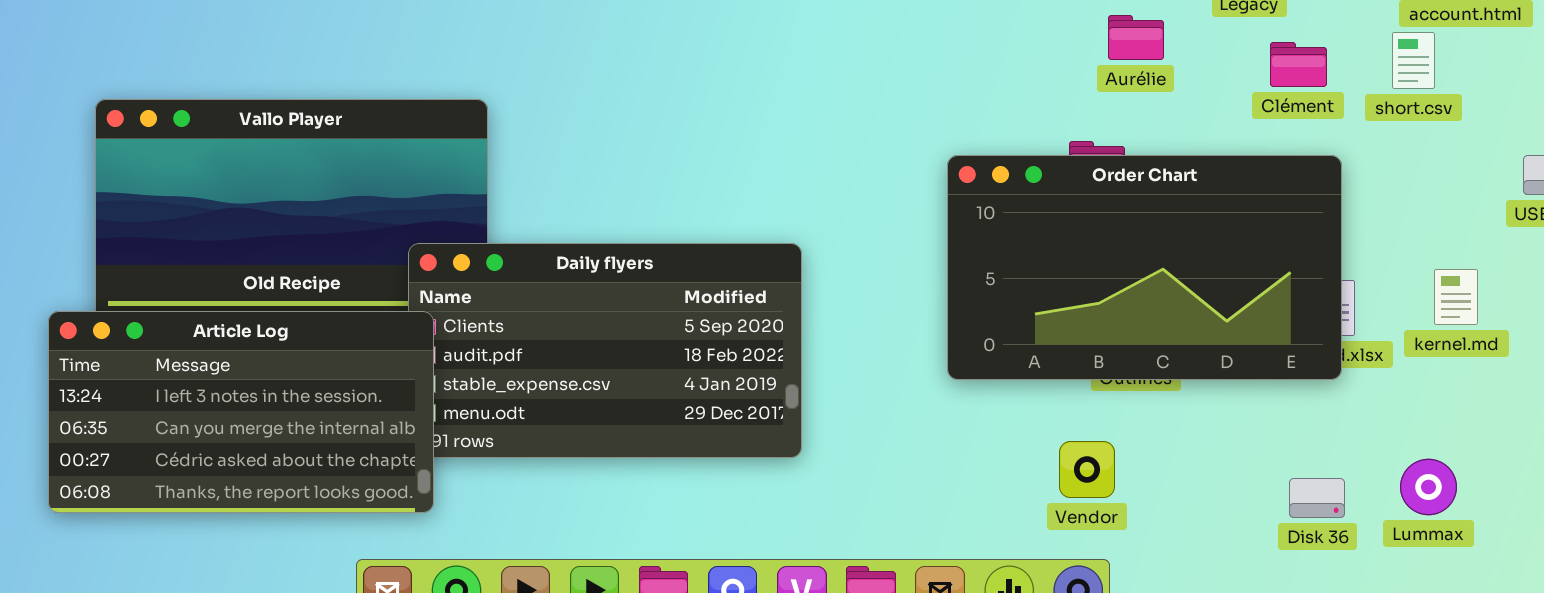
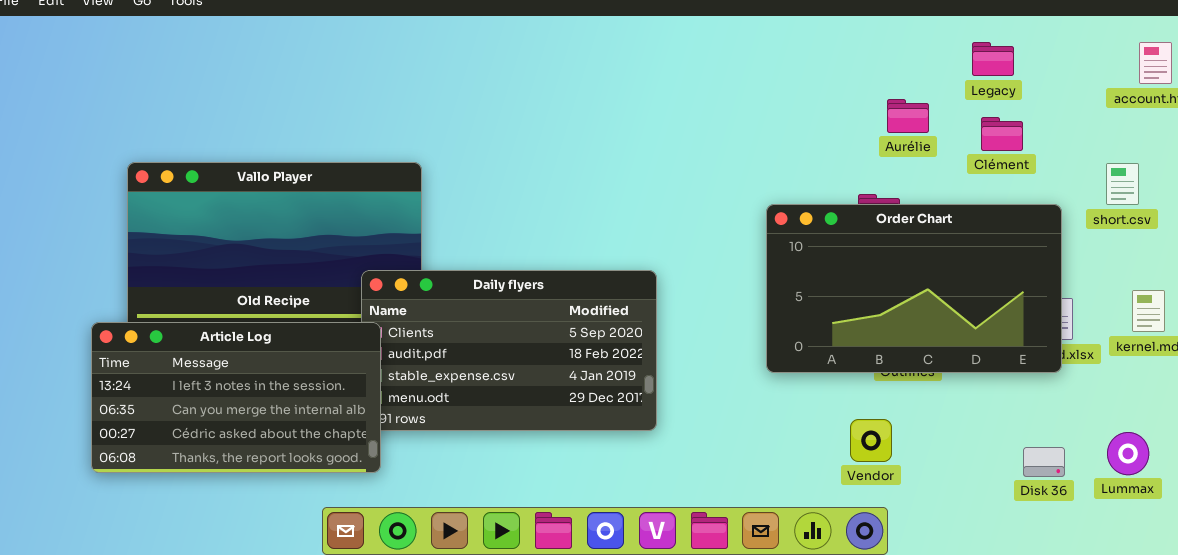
short.csv: [1392,32,1435,89] -> [1106,163,1139,205], moved
Clément: [1270,42,1327,87] -> [981,117,1023,151], moved

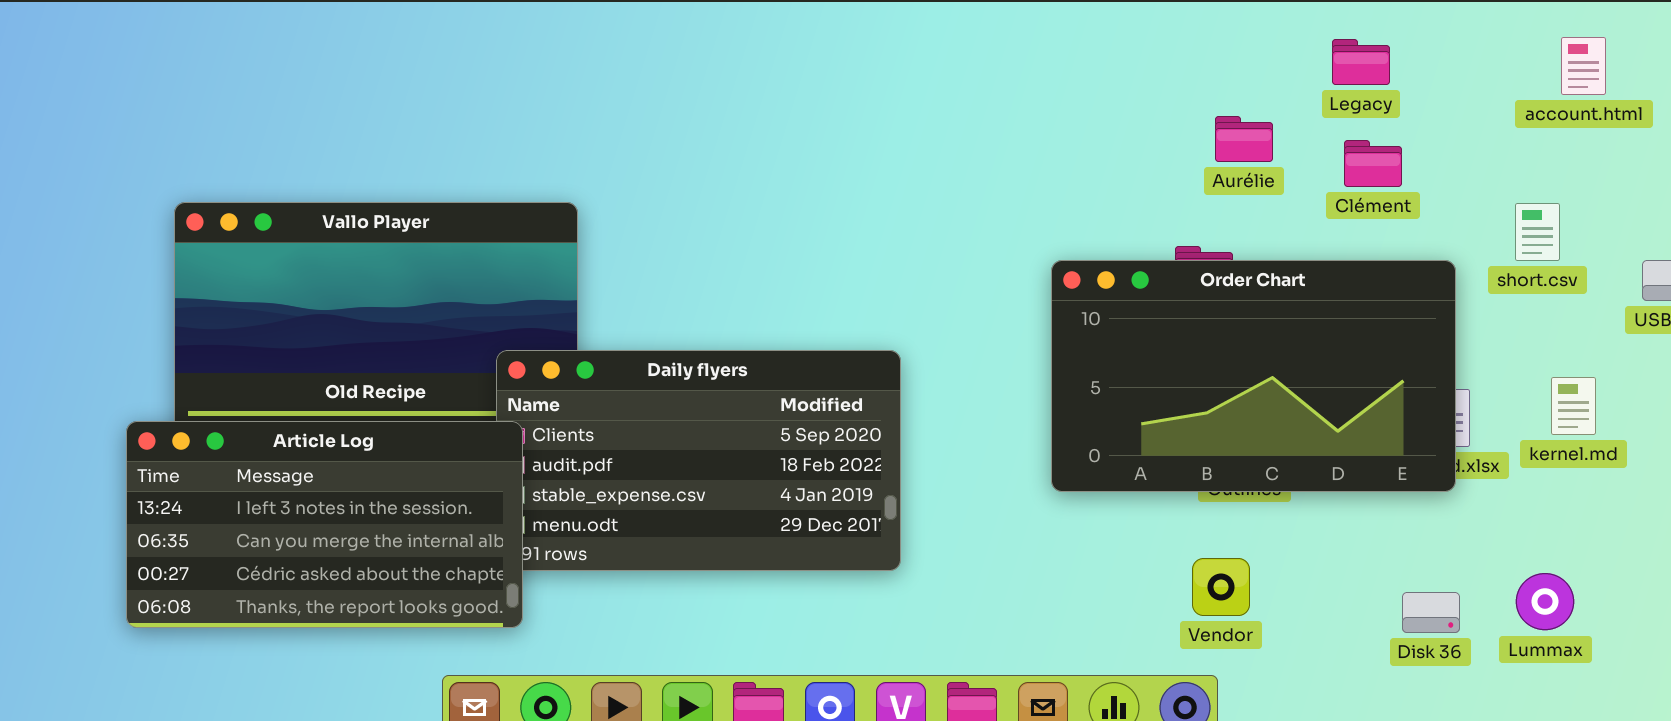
Vendor: [850,419,892,462] -> [1192,558,1250,616], moved

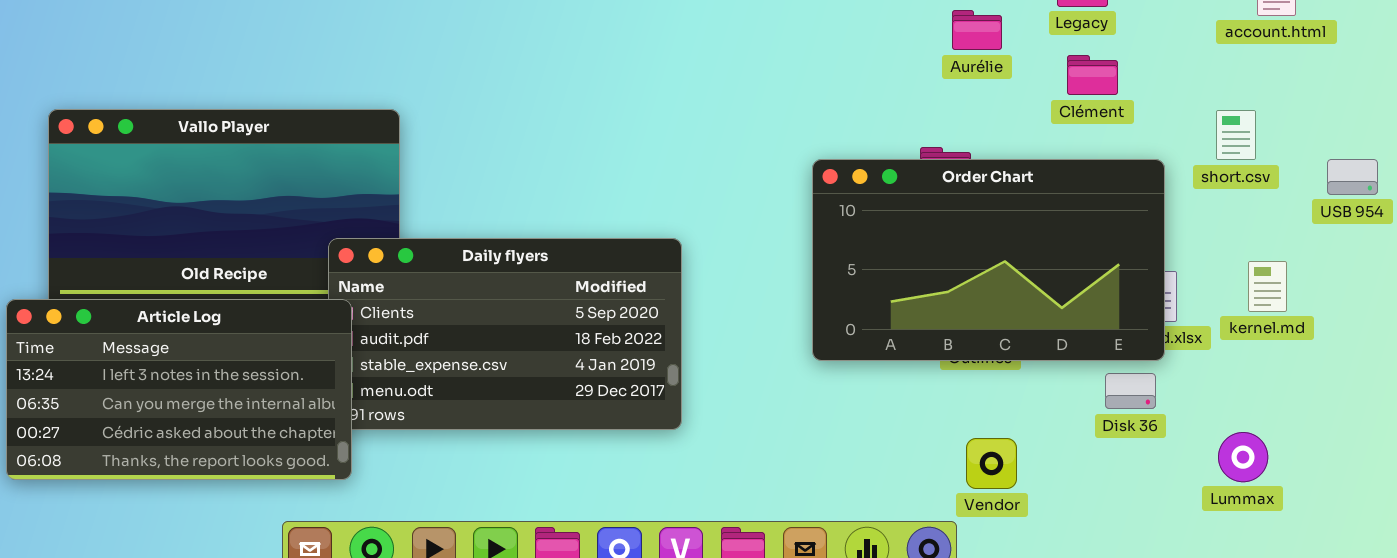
Aurélie: [1215,116,1273,162] -> [952,10,1002,50], moved
Vendor: [1192,558,1250,616] -> [966,438,1017,489], moved
Disk 36: [1402,592,1460,633] -> [1105,373,1156,409], moved

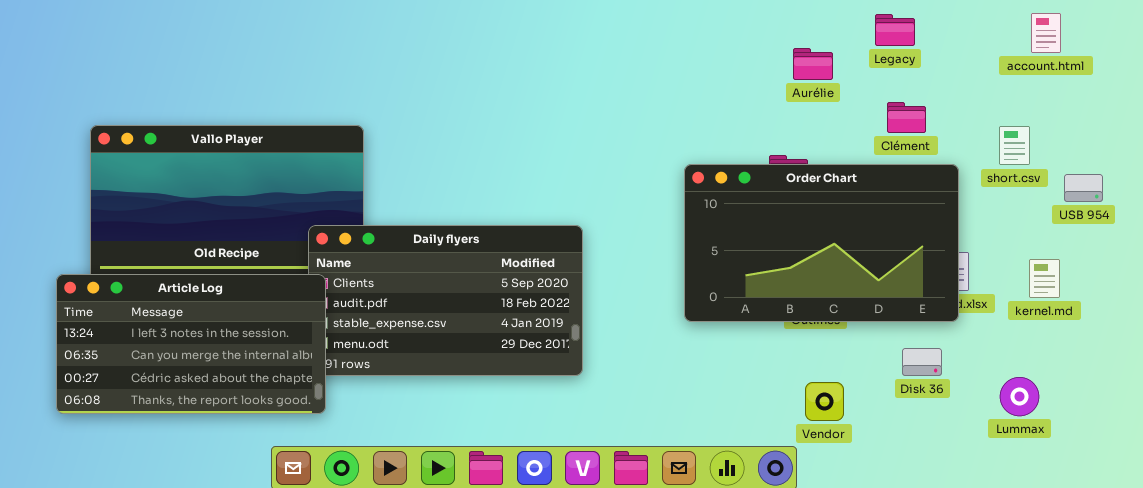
Clément: [1067,55,1118,95] -> [887,102,926,133], moved
USB 954: [1327,159,1378,195] -> [1064,174,1103,202], moved
kernel.md: [1248,261,1287,312] -> [1029,259,1060,298], moved
Disk 36: [1105,373,1156,409] -> [902,348,942,376], moved

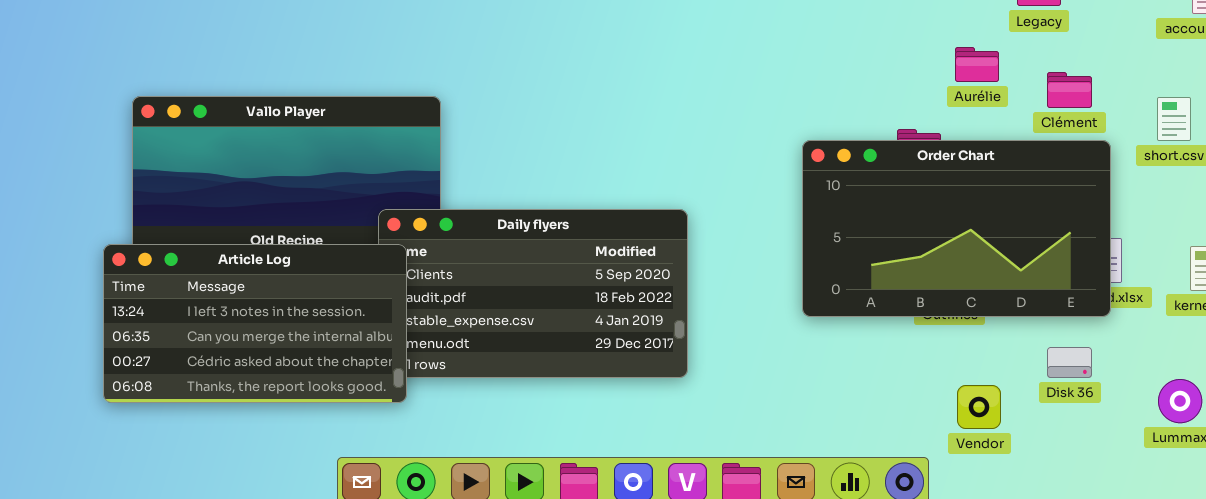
Aurélie: [793,48,833,80] -> [955,47,999,82], moved
Clément: [887,102,926,133] -> [1047,72,1092,108], moved
Article Log: [56,274,326,414] -> [103,244,407,403], moved
Vendor: [805,382,844,421] -> [957,385,1001,429], moved

